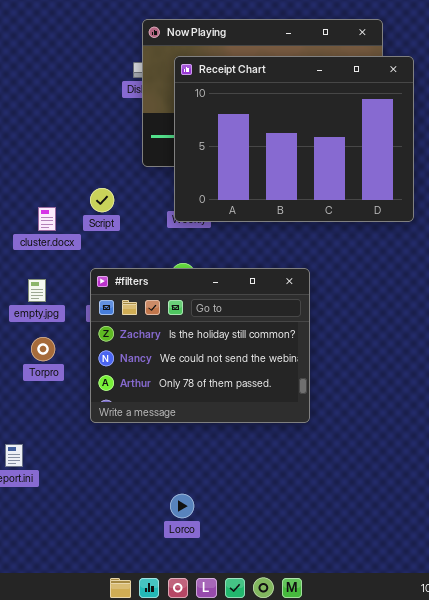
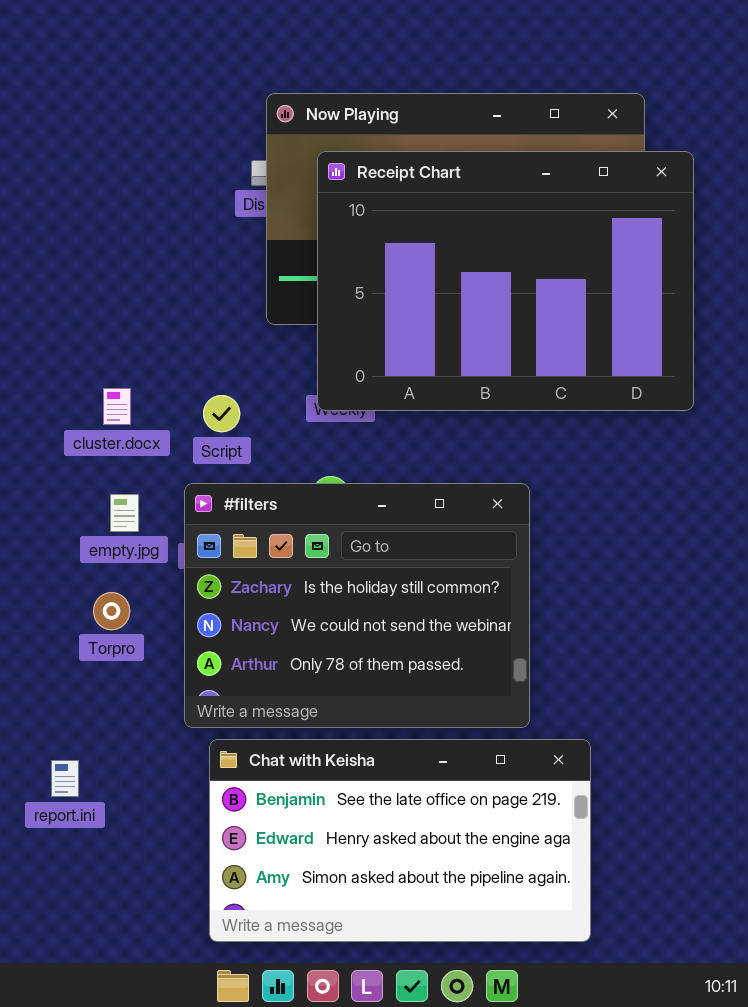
Script: [90,188,114,212] -> [203,395,240,432], moved
empty.jpg: [28,279,46,302] -> [110,494,139,532], moved
Chat with Keisha: none -> [209,739,591,942], opened

